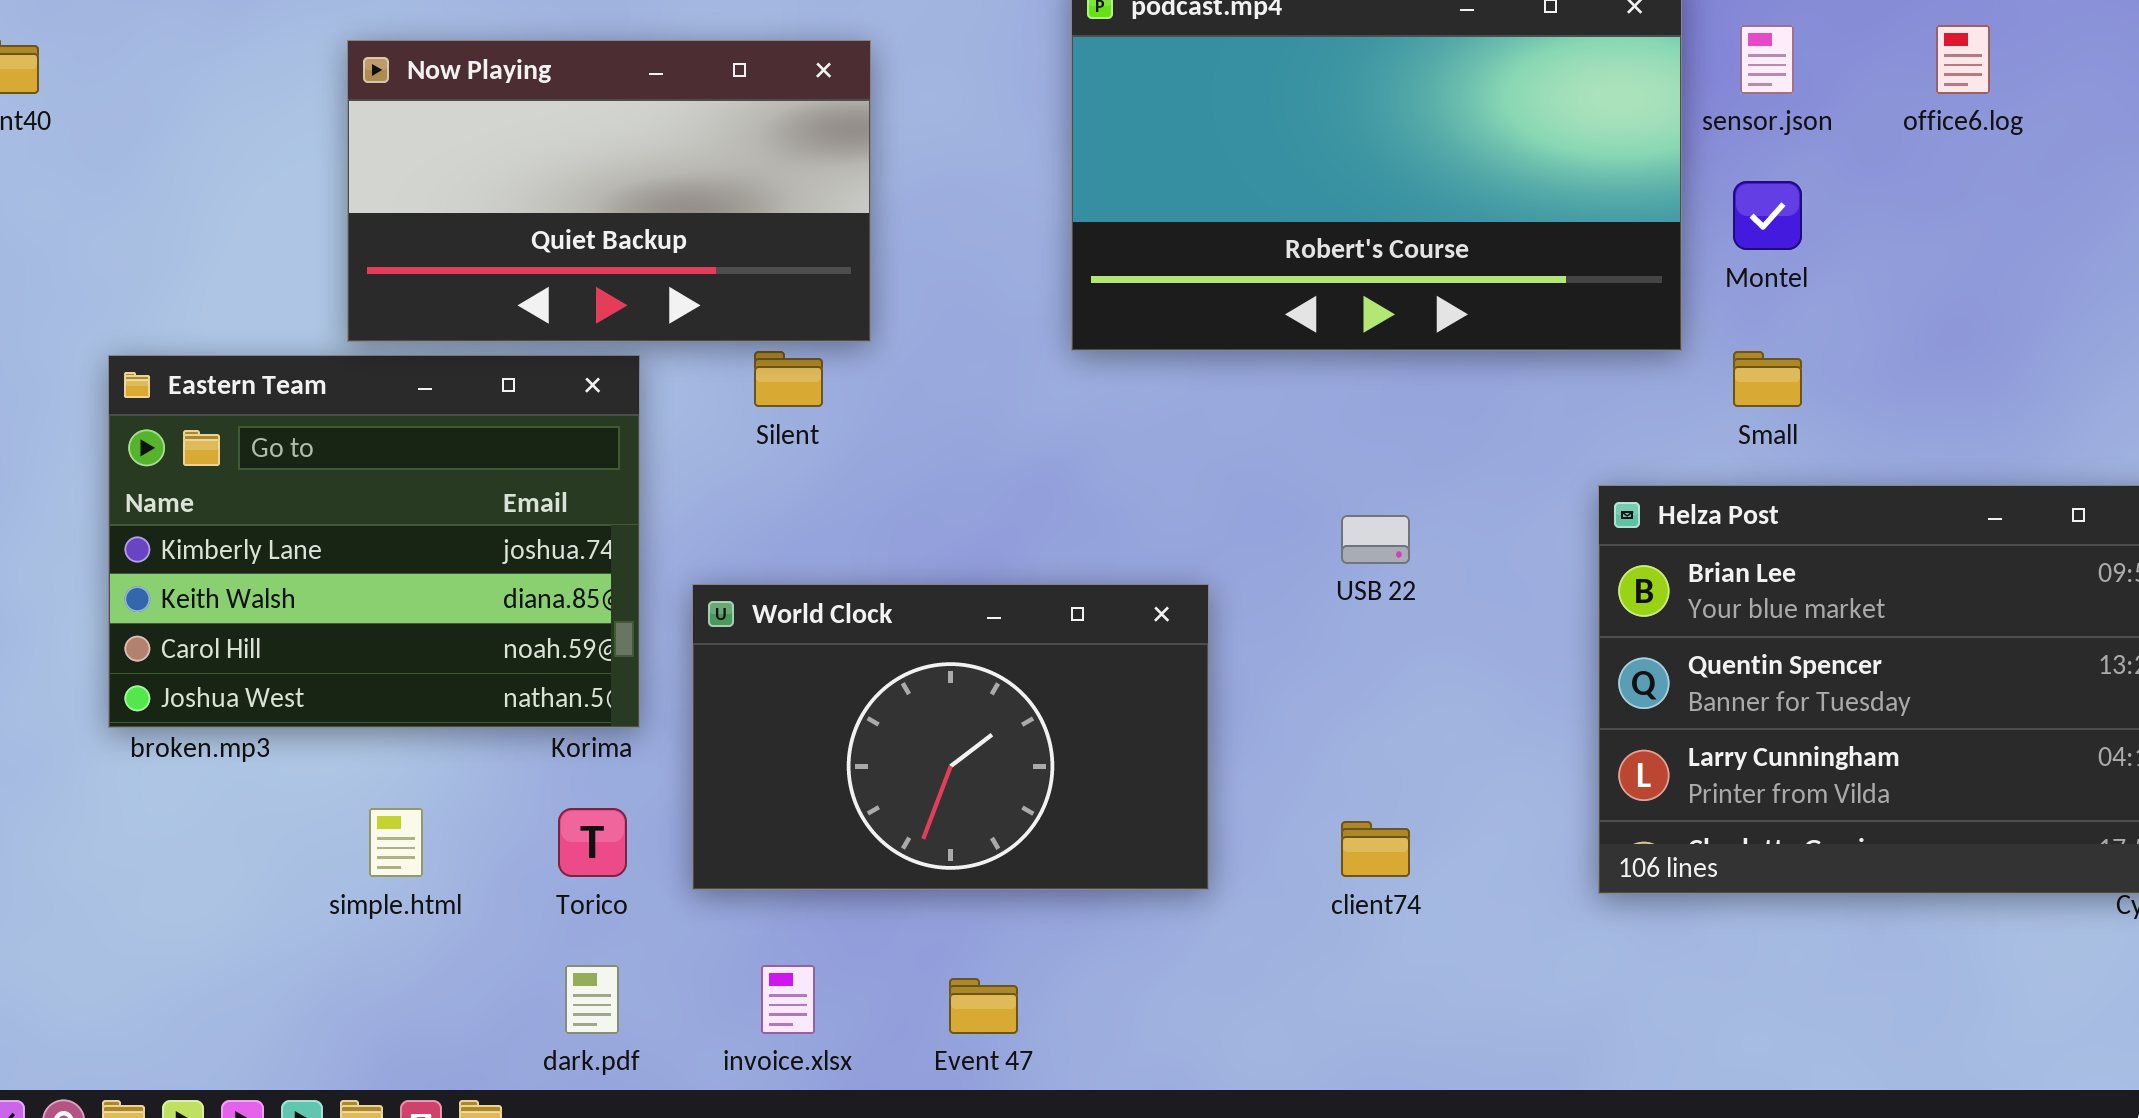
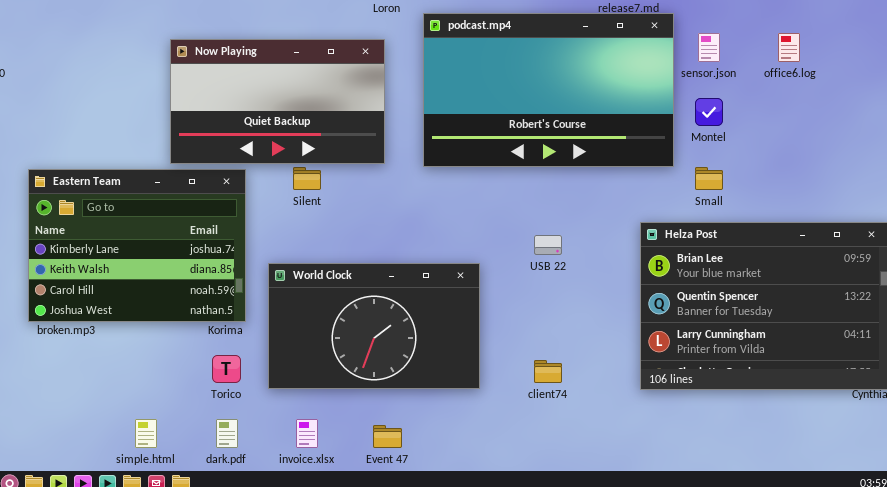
Now Playing: [347,40,871,342] -> [170,39,385,164], moved
simple.html: [369,808,423,877] -> [135,419,157,448], moved

